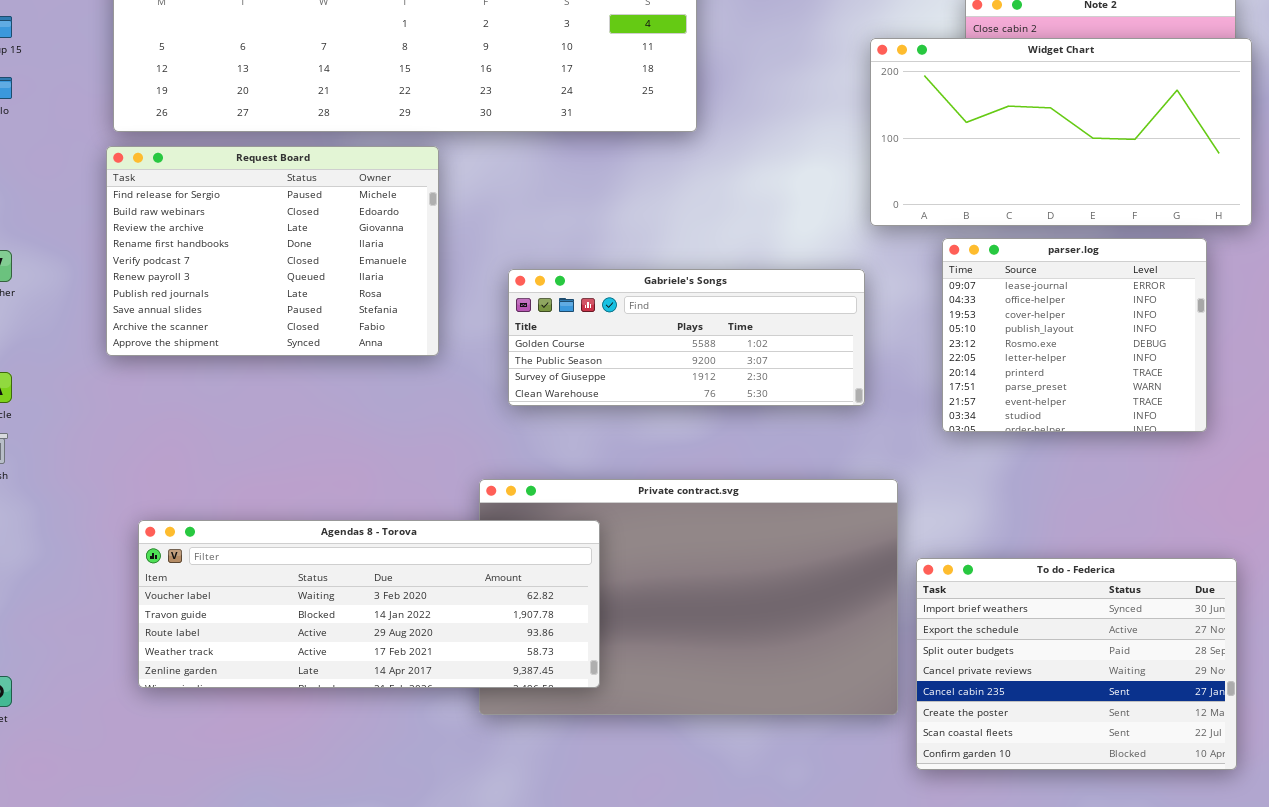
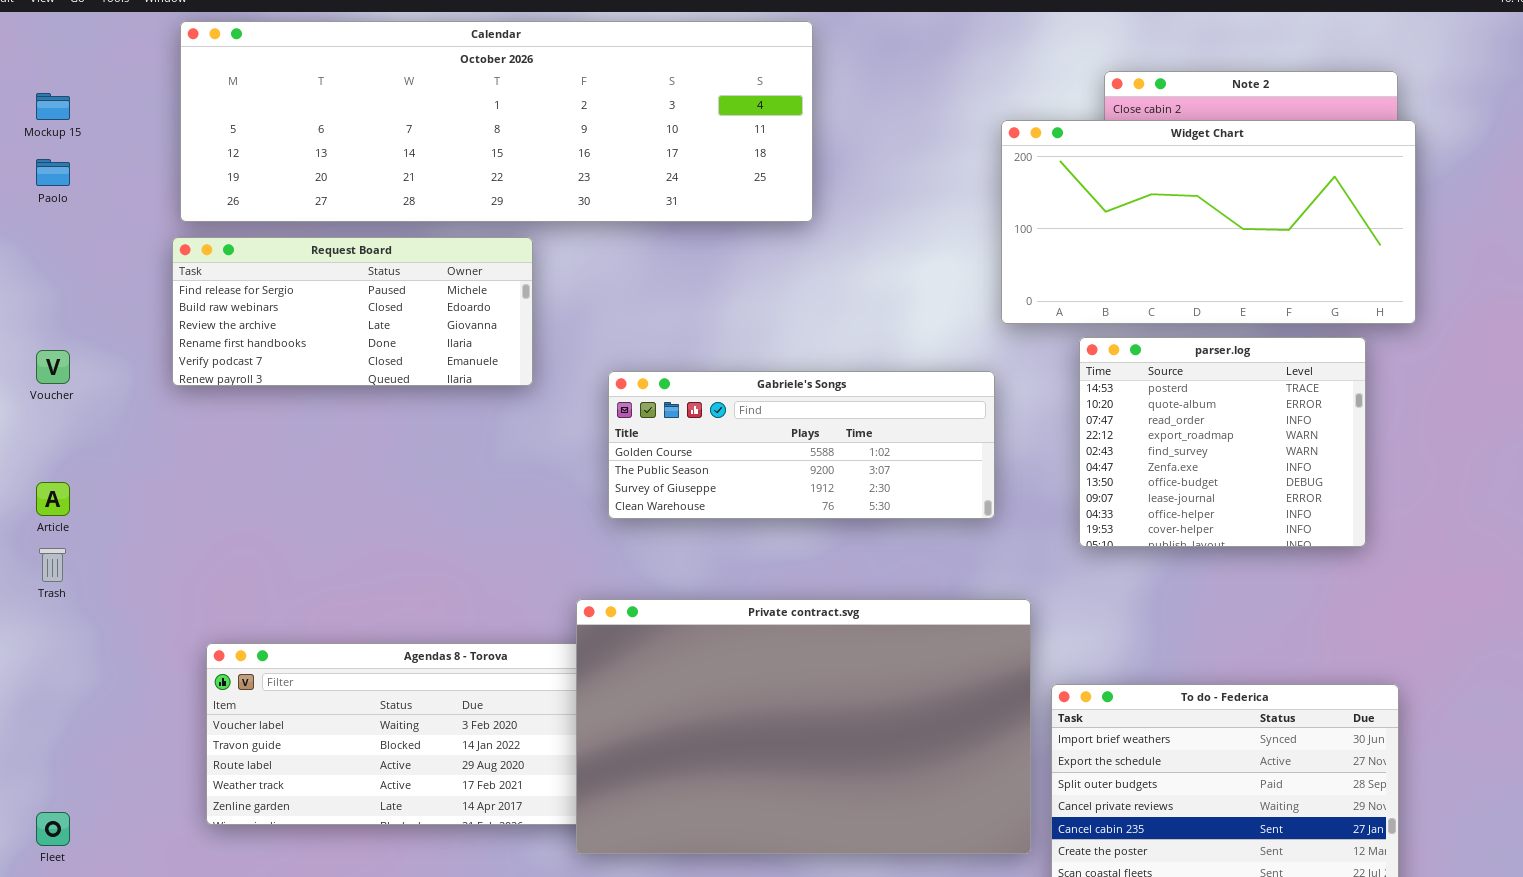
Request Board: [106,146,439,356] -> [172,237,533,386], resized
parser.log: [942,238,1207,432] -> [1079,337,1366,547], scrolled up 7 rows
Private contract.svg: [479,479,898,715] -> [576,599,1031,854], raised

